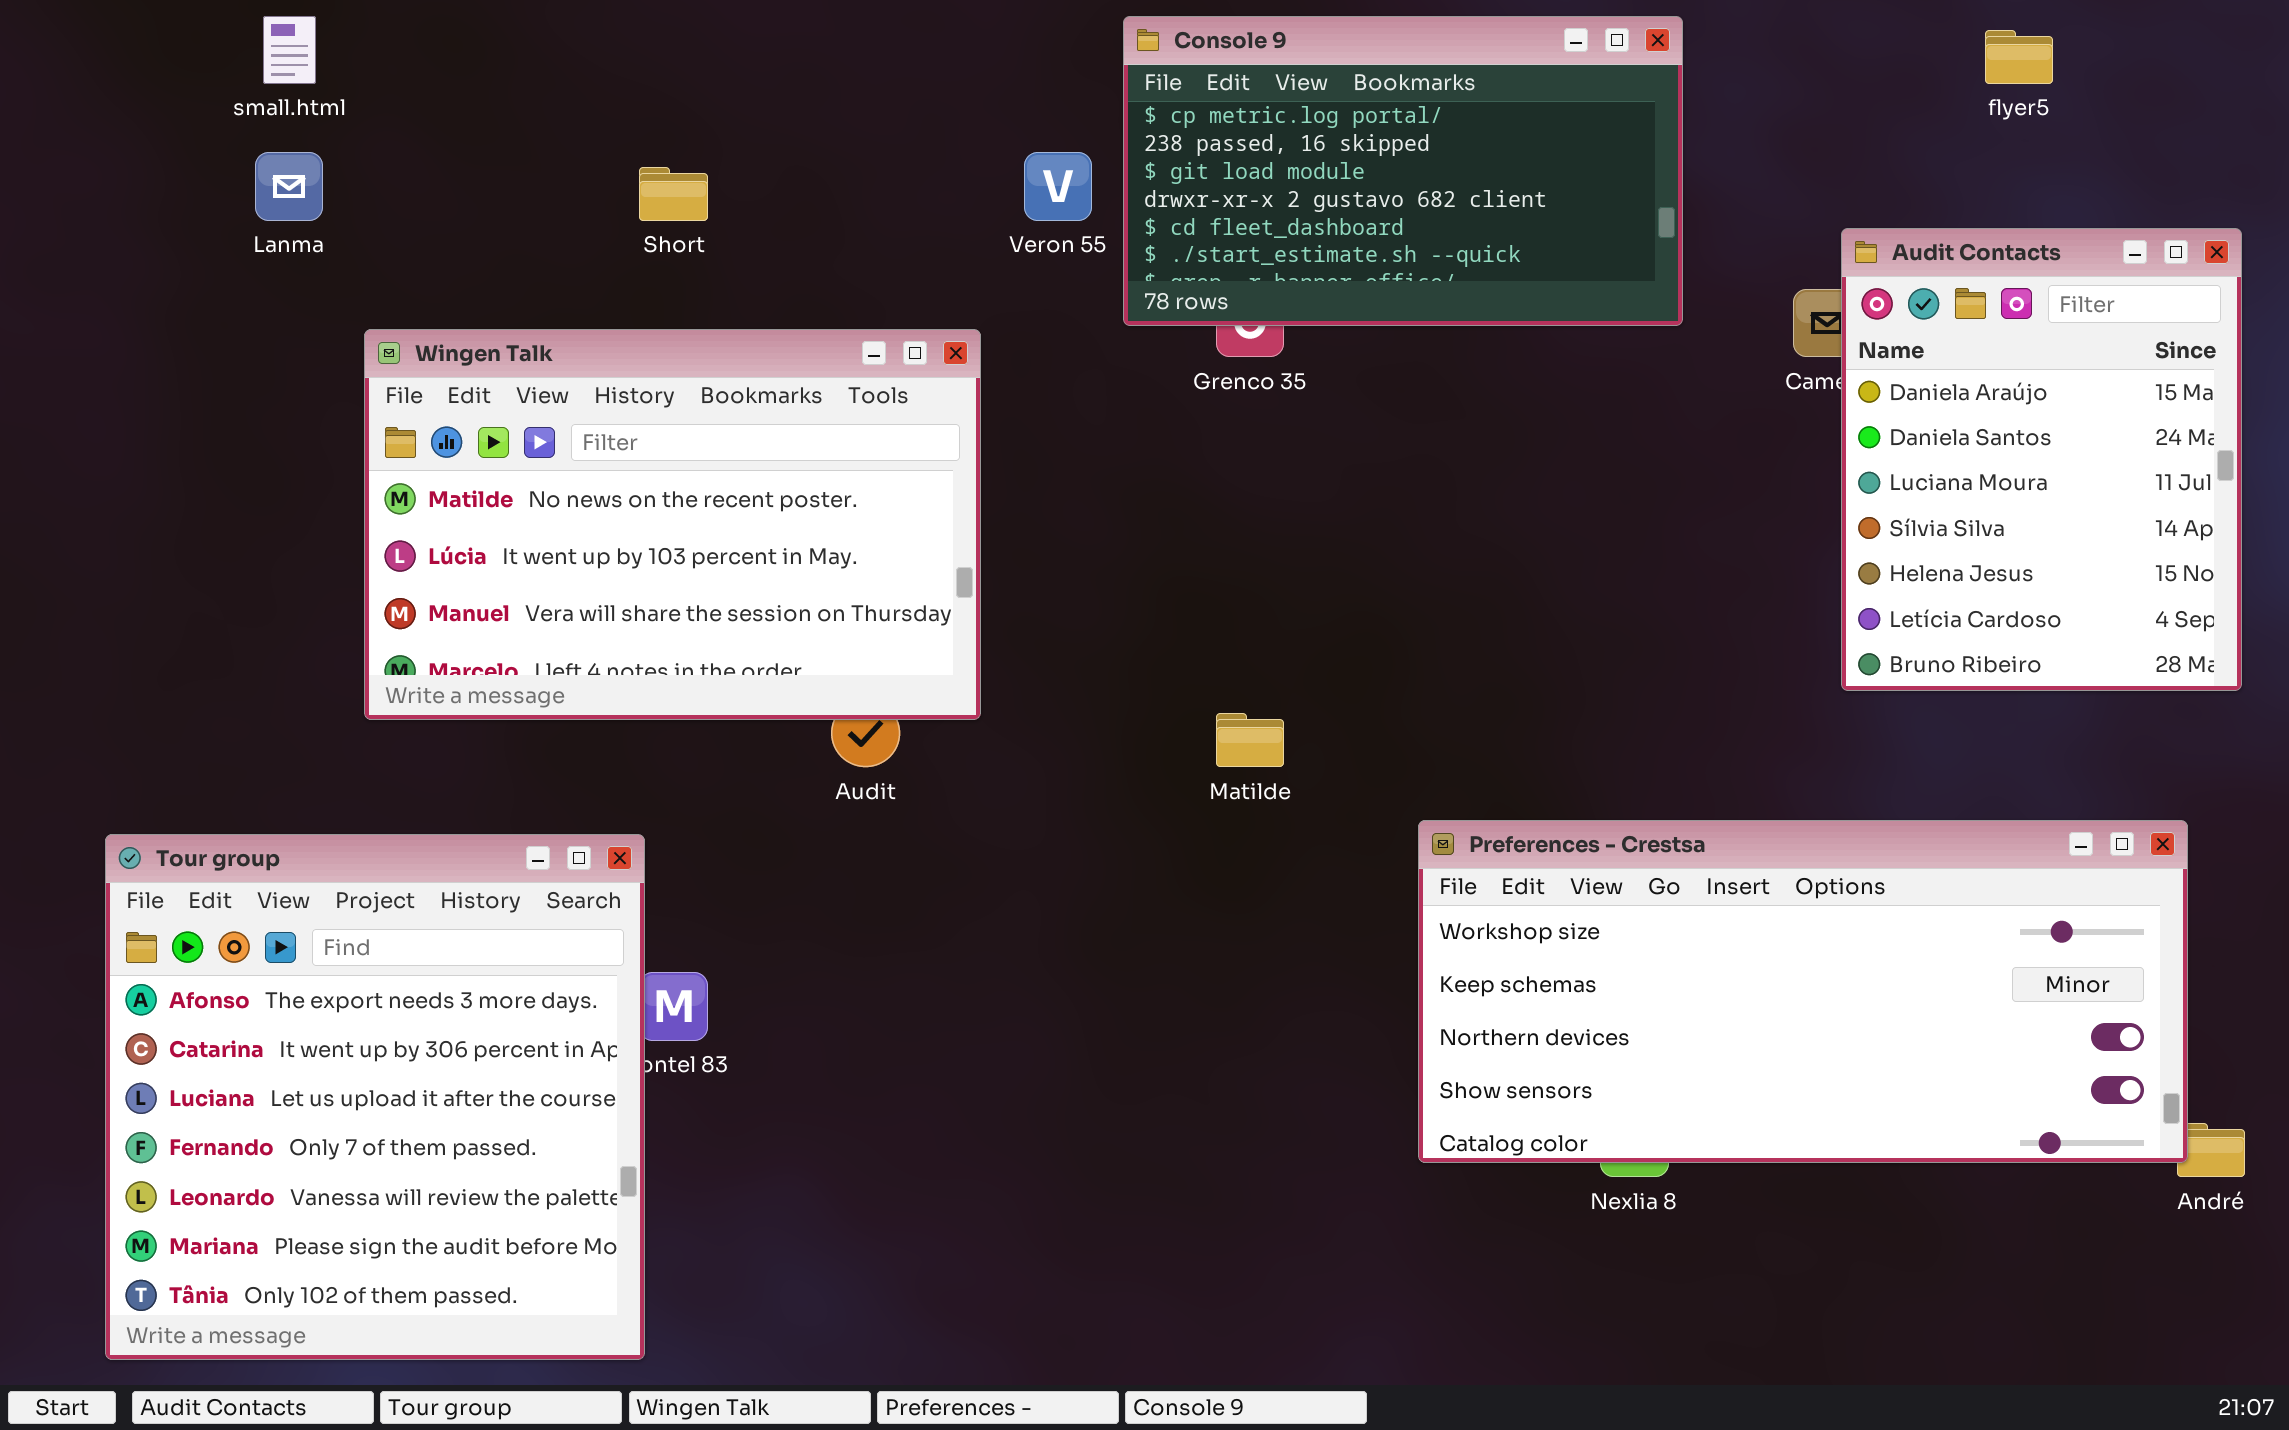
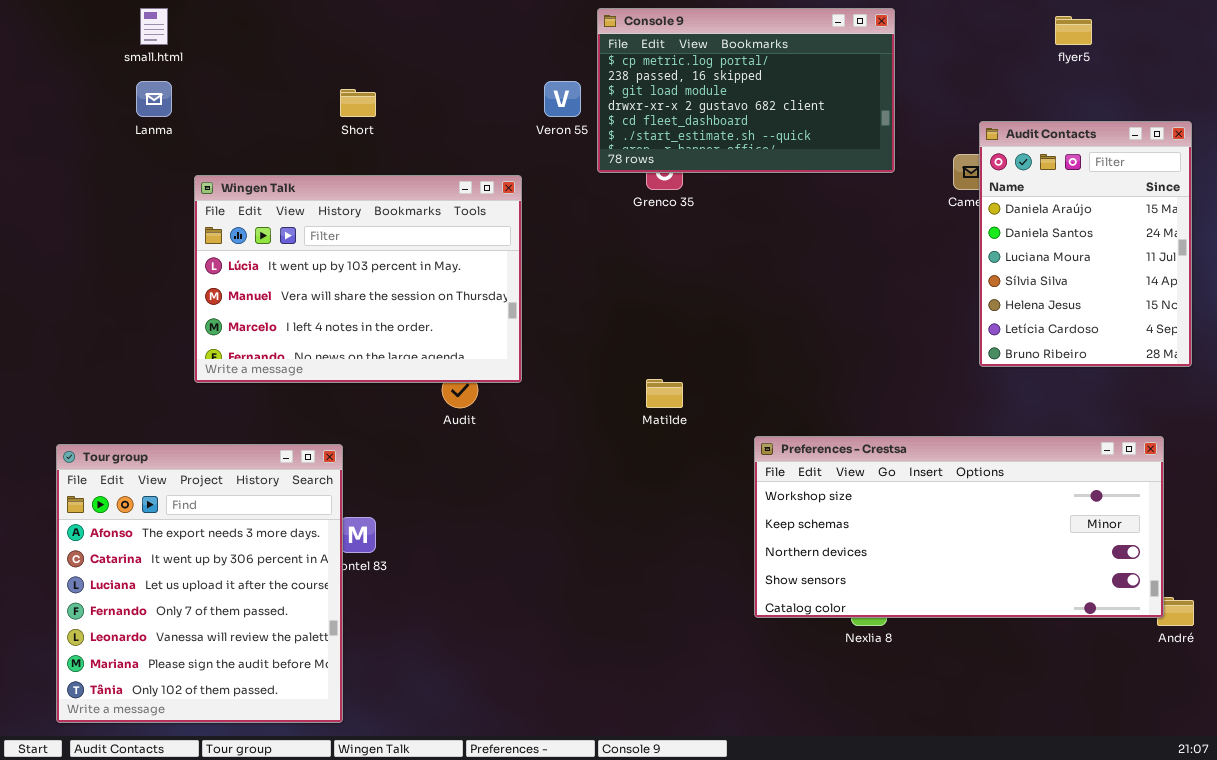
Wingen Talk: [364,329,981,720] -> [194,175,522,383], scrolled down 1 row

